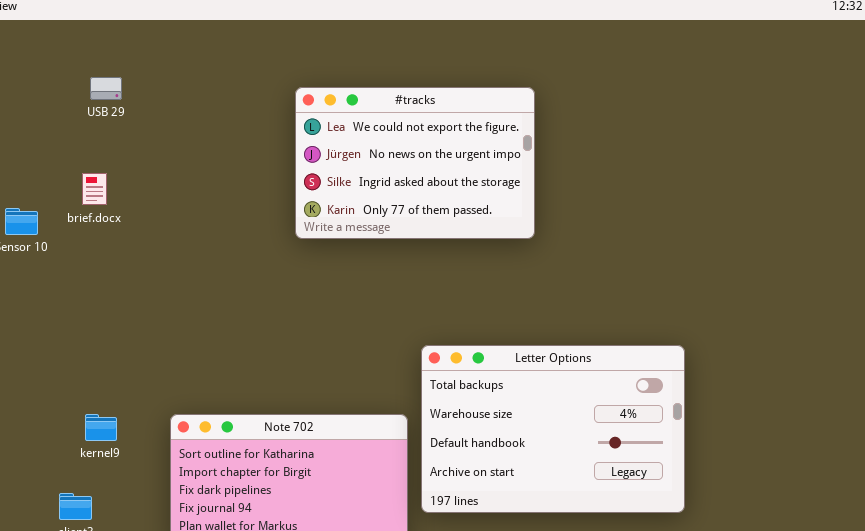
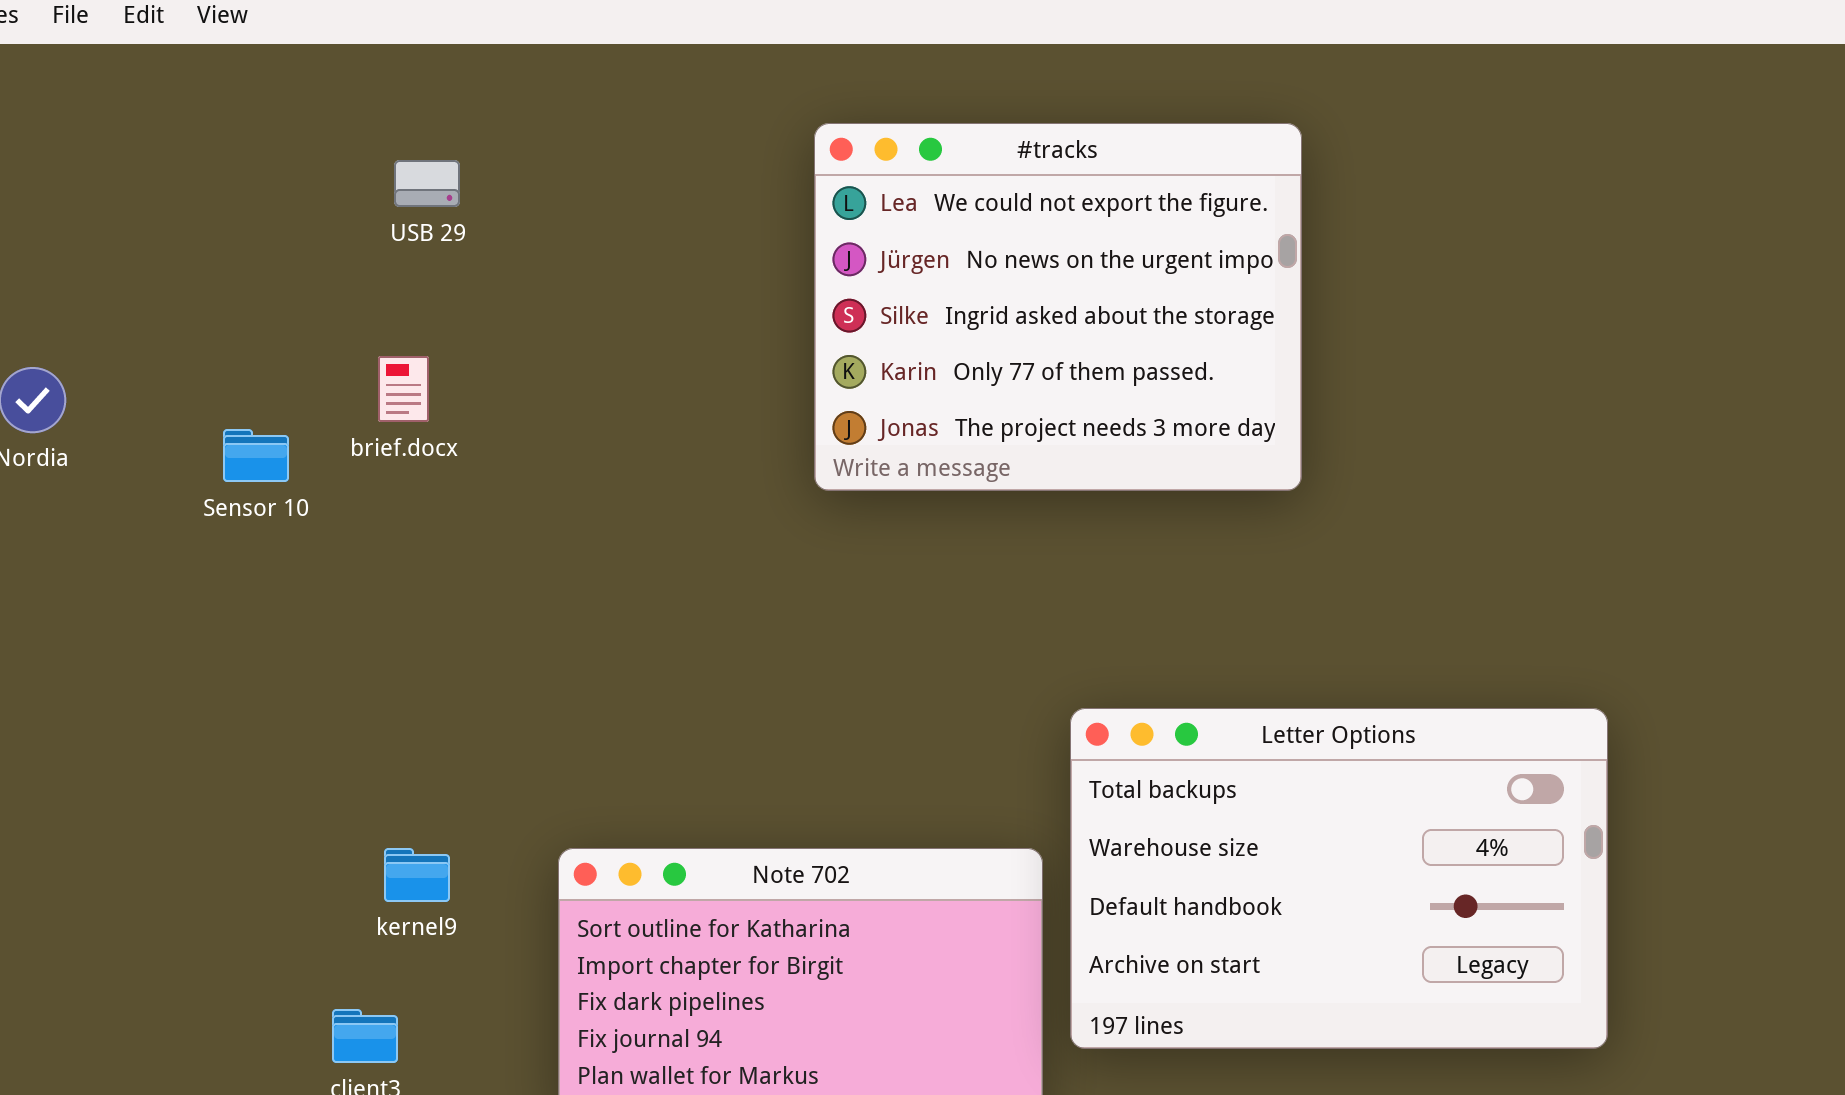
#tracks: [295,87,535,239] -> [814,123,1302,491], resized

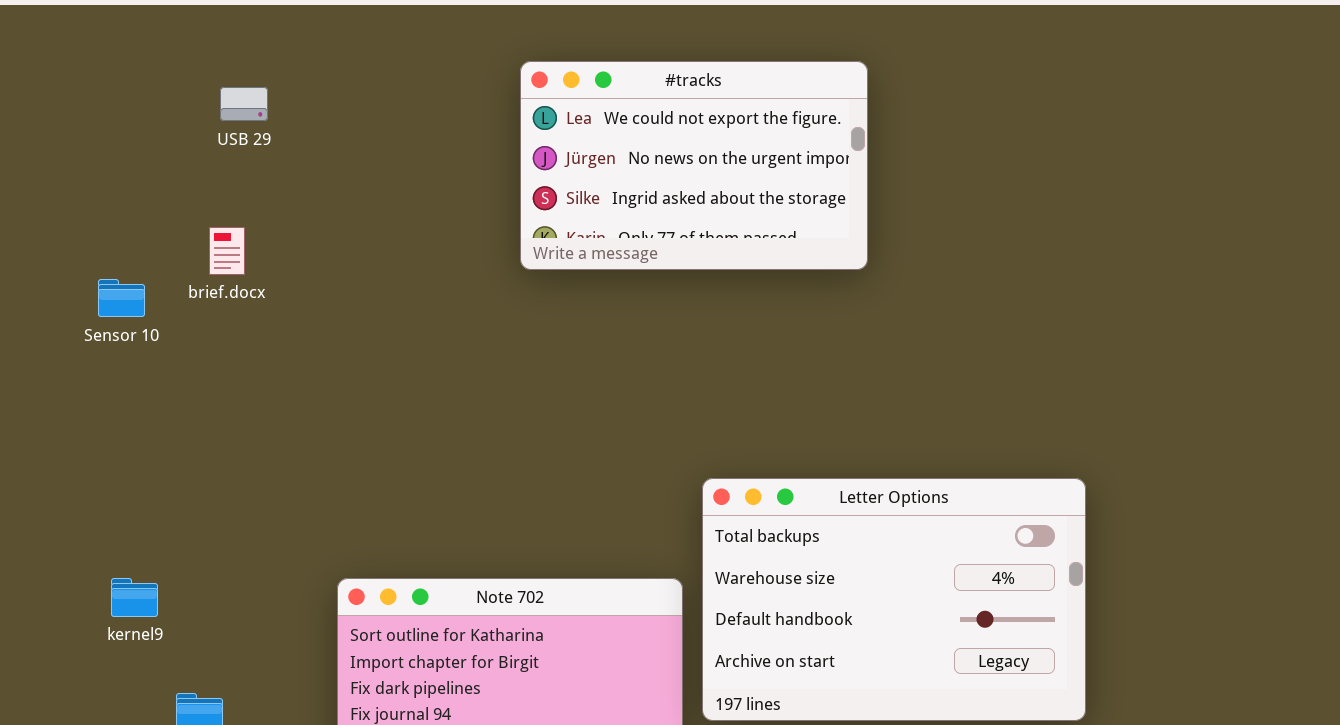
#tracks: [814,123,1302,491] -> [520,61,868,270], resized
kernel9: [384,848,450,902] -> [111,578,158,617], moved

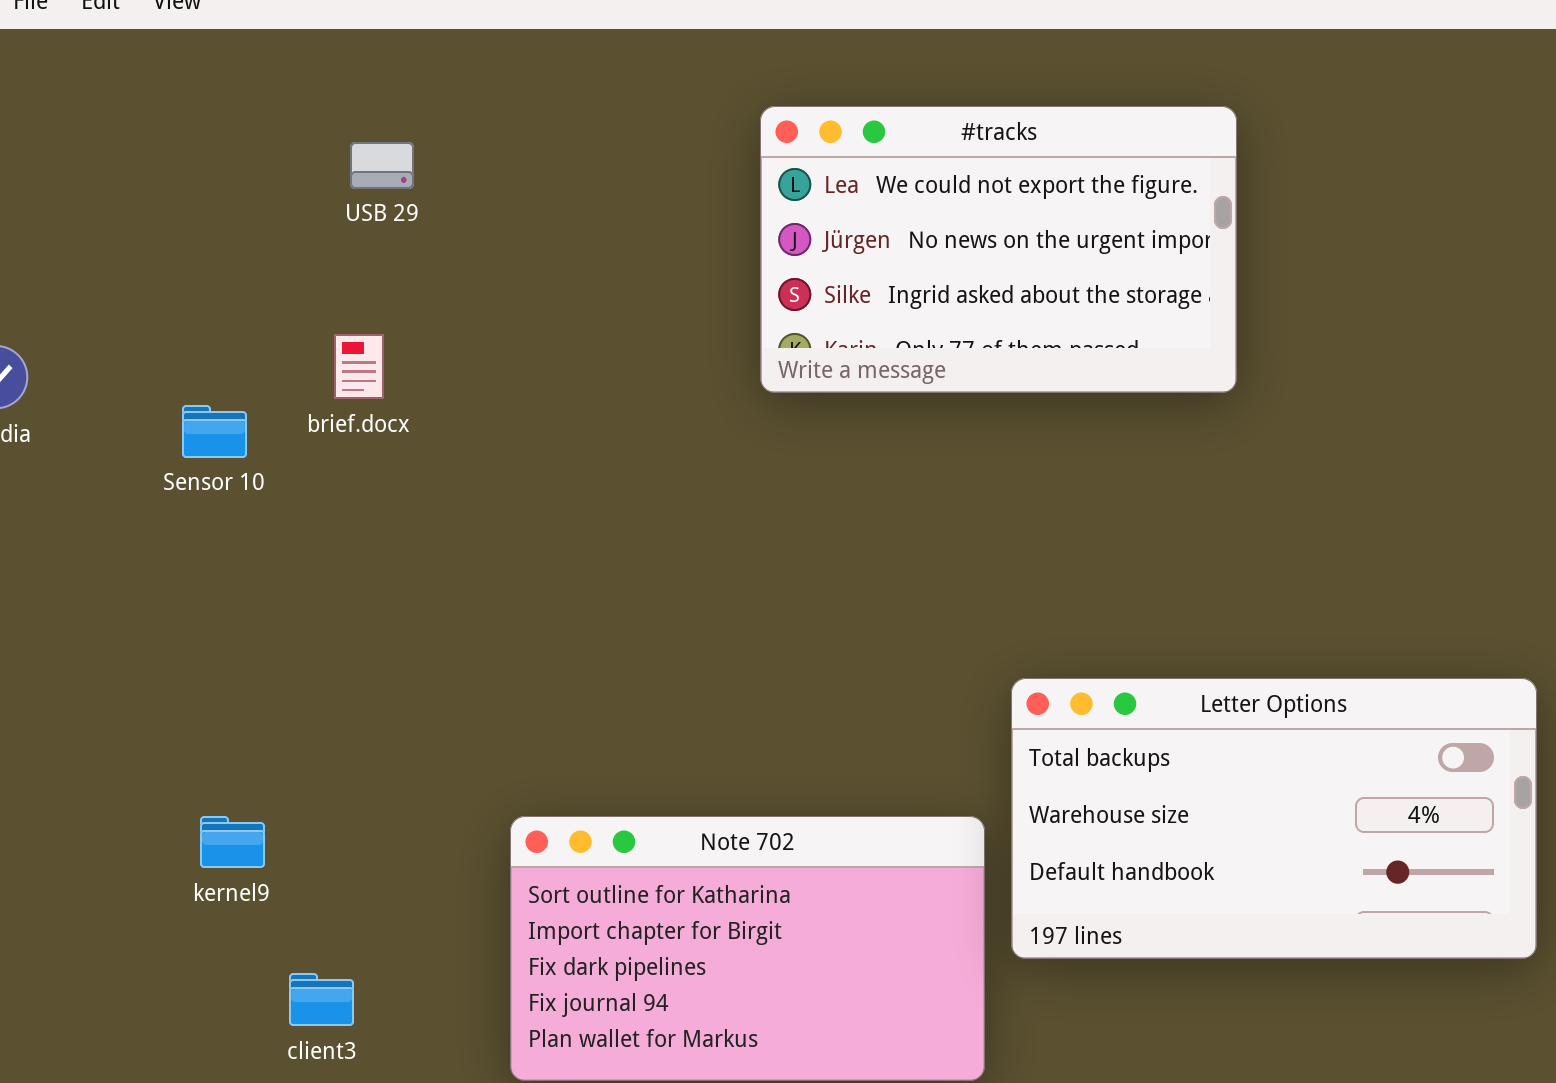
Letter Options: [702,478,1086,721] -> [1011,678,1537,959], resized

